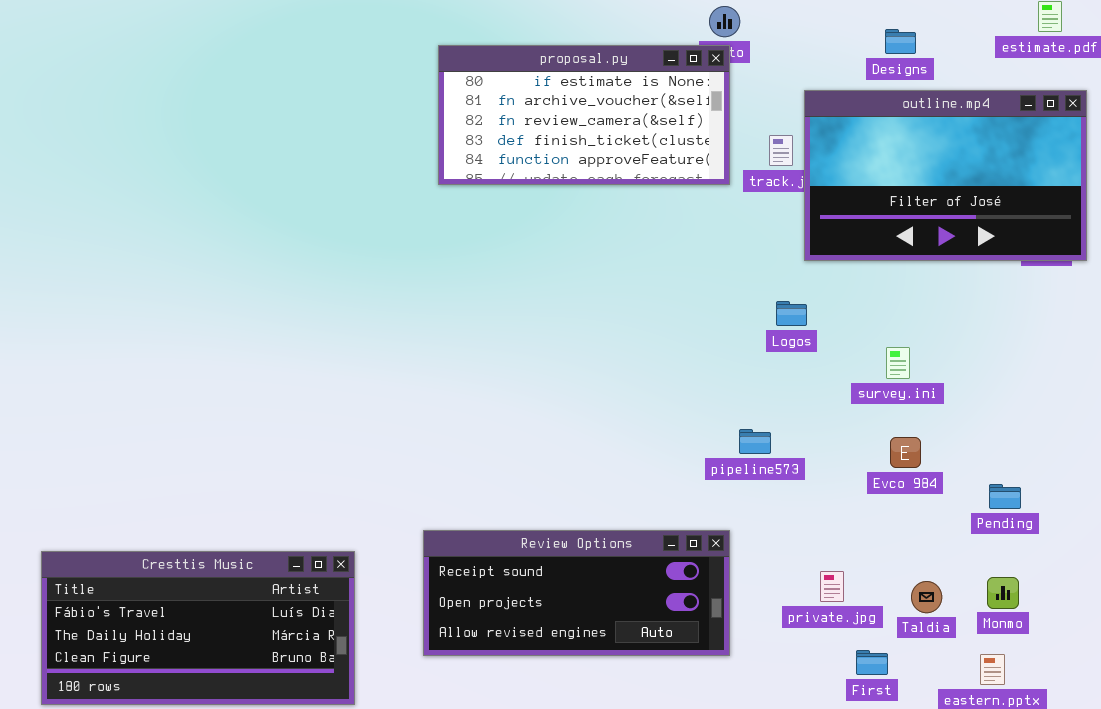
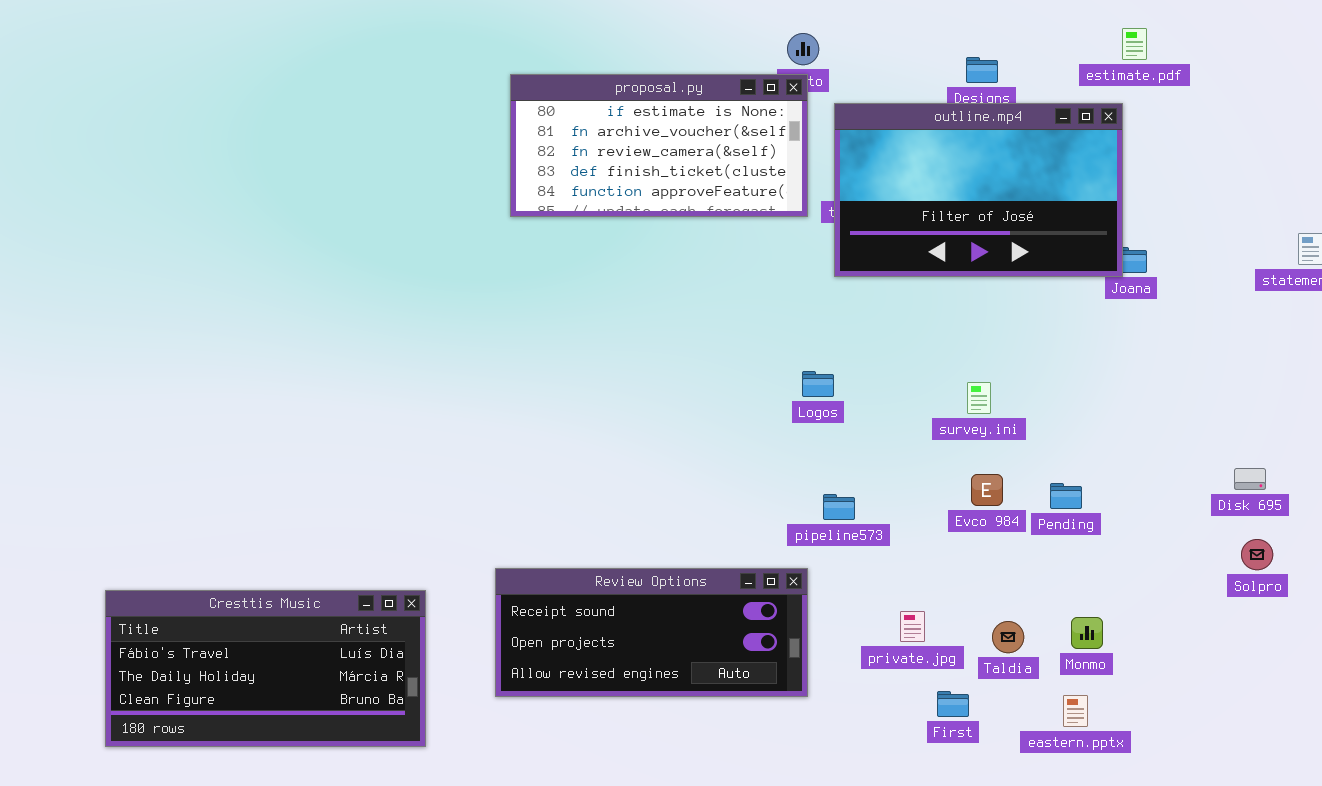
outline.mp4: [804,90,1087,261] -> [834,103,1123,277], moved
Logos: [776,301,807,326] -> [802,371,834,397], moved
pipeline573: [739,429,771,454] -> [823,494,855,520], moved
Pending: [989,484,1021,509] -> [1050,483,1082,509], moved

